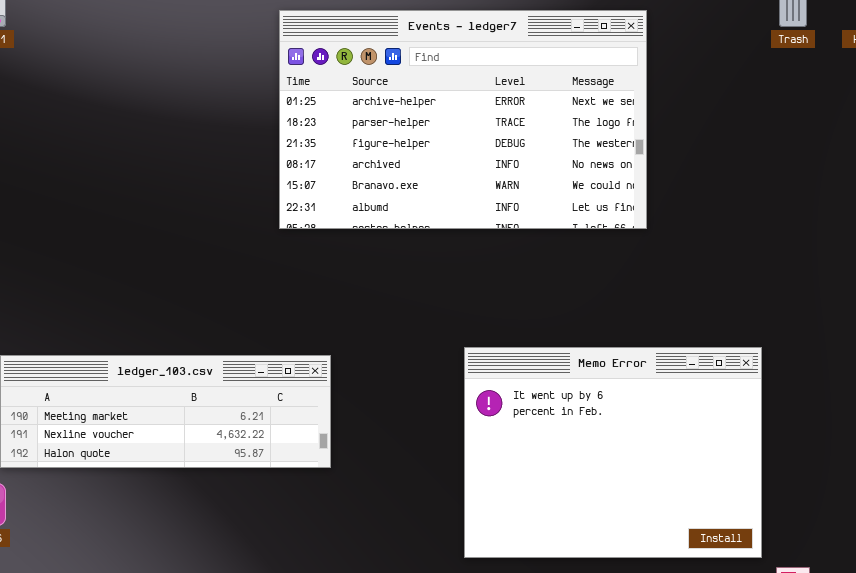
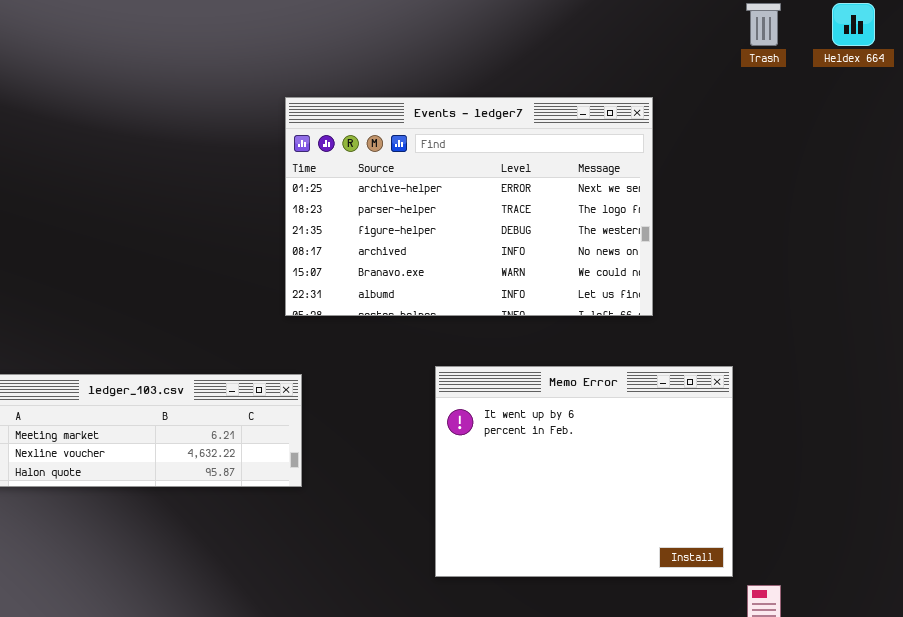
Events - ledger7: [279,10,647,229] -> [285,97,653,316], moved

